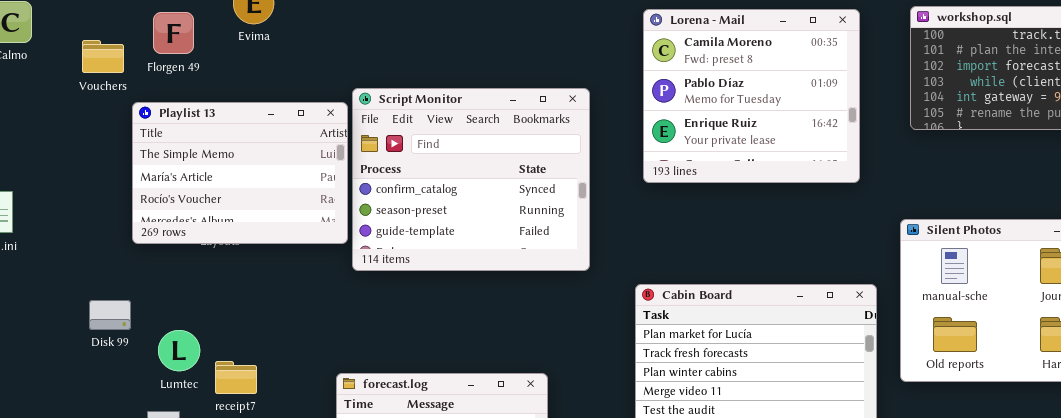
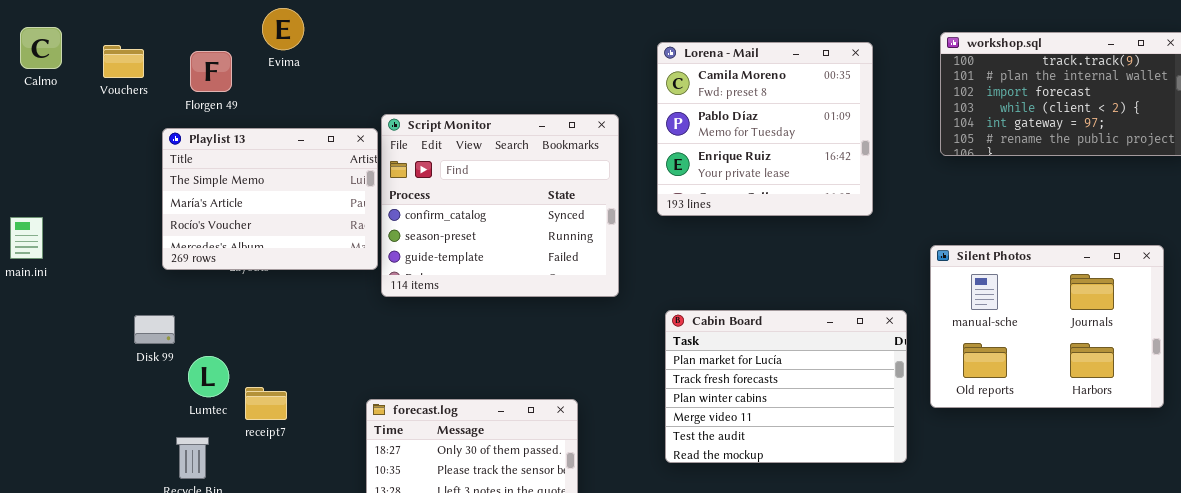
Lorena - Mail: [643,9,860,183] -> [657,42,873,216], moved
Florgen 49: [153,12,194,54] -> [190,51,232,92], moved
Vouchers: [82,40,124,73] -> [103,45,144,78], moved
Disk 99: [89,300,131,330] -> [134,315,175,344], moved

